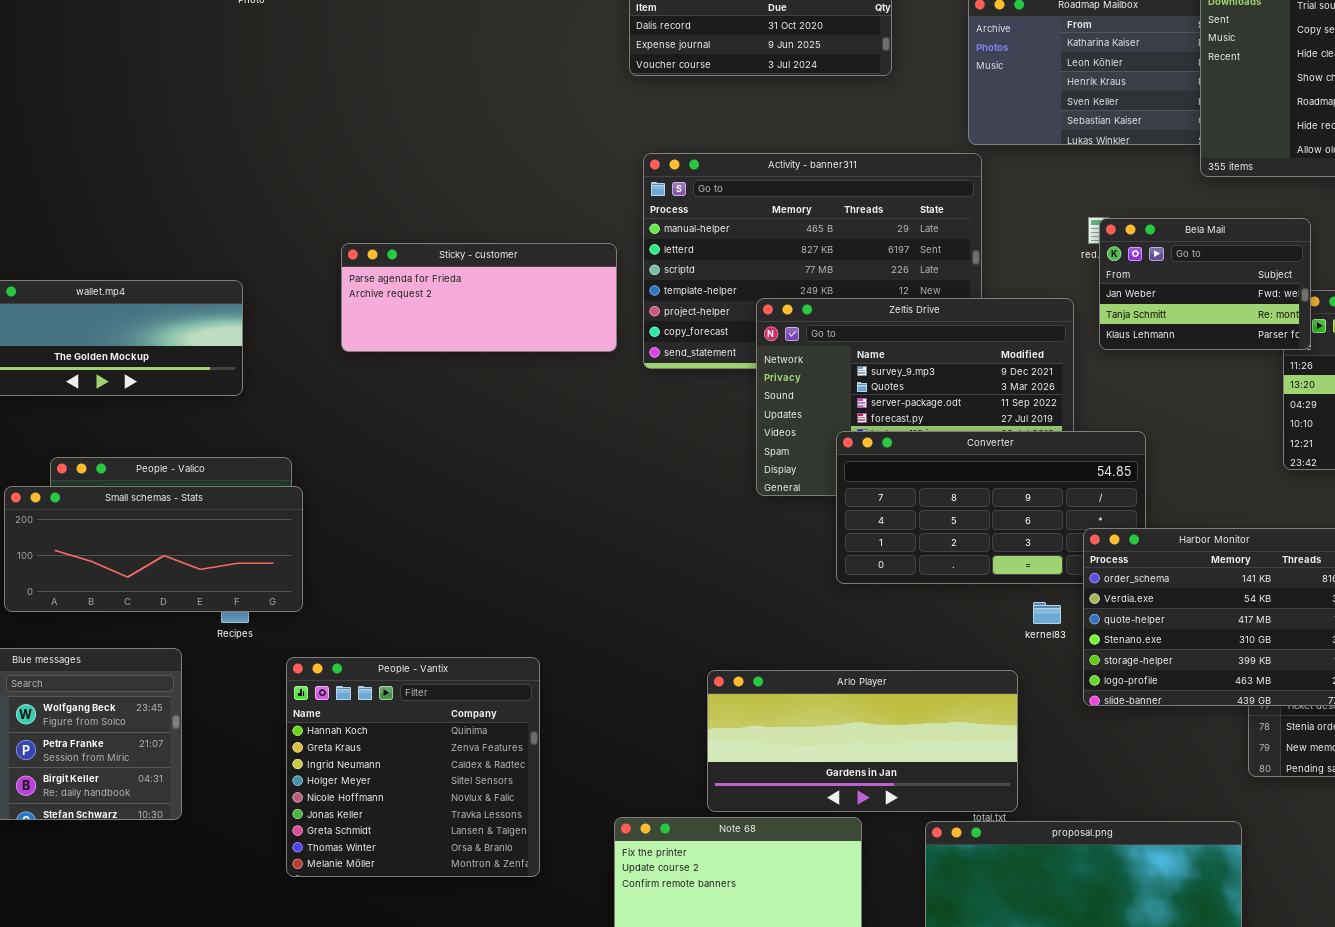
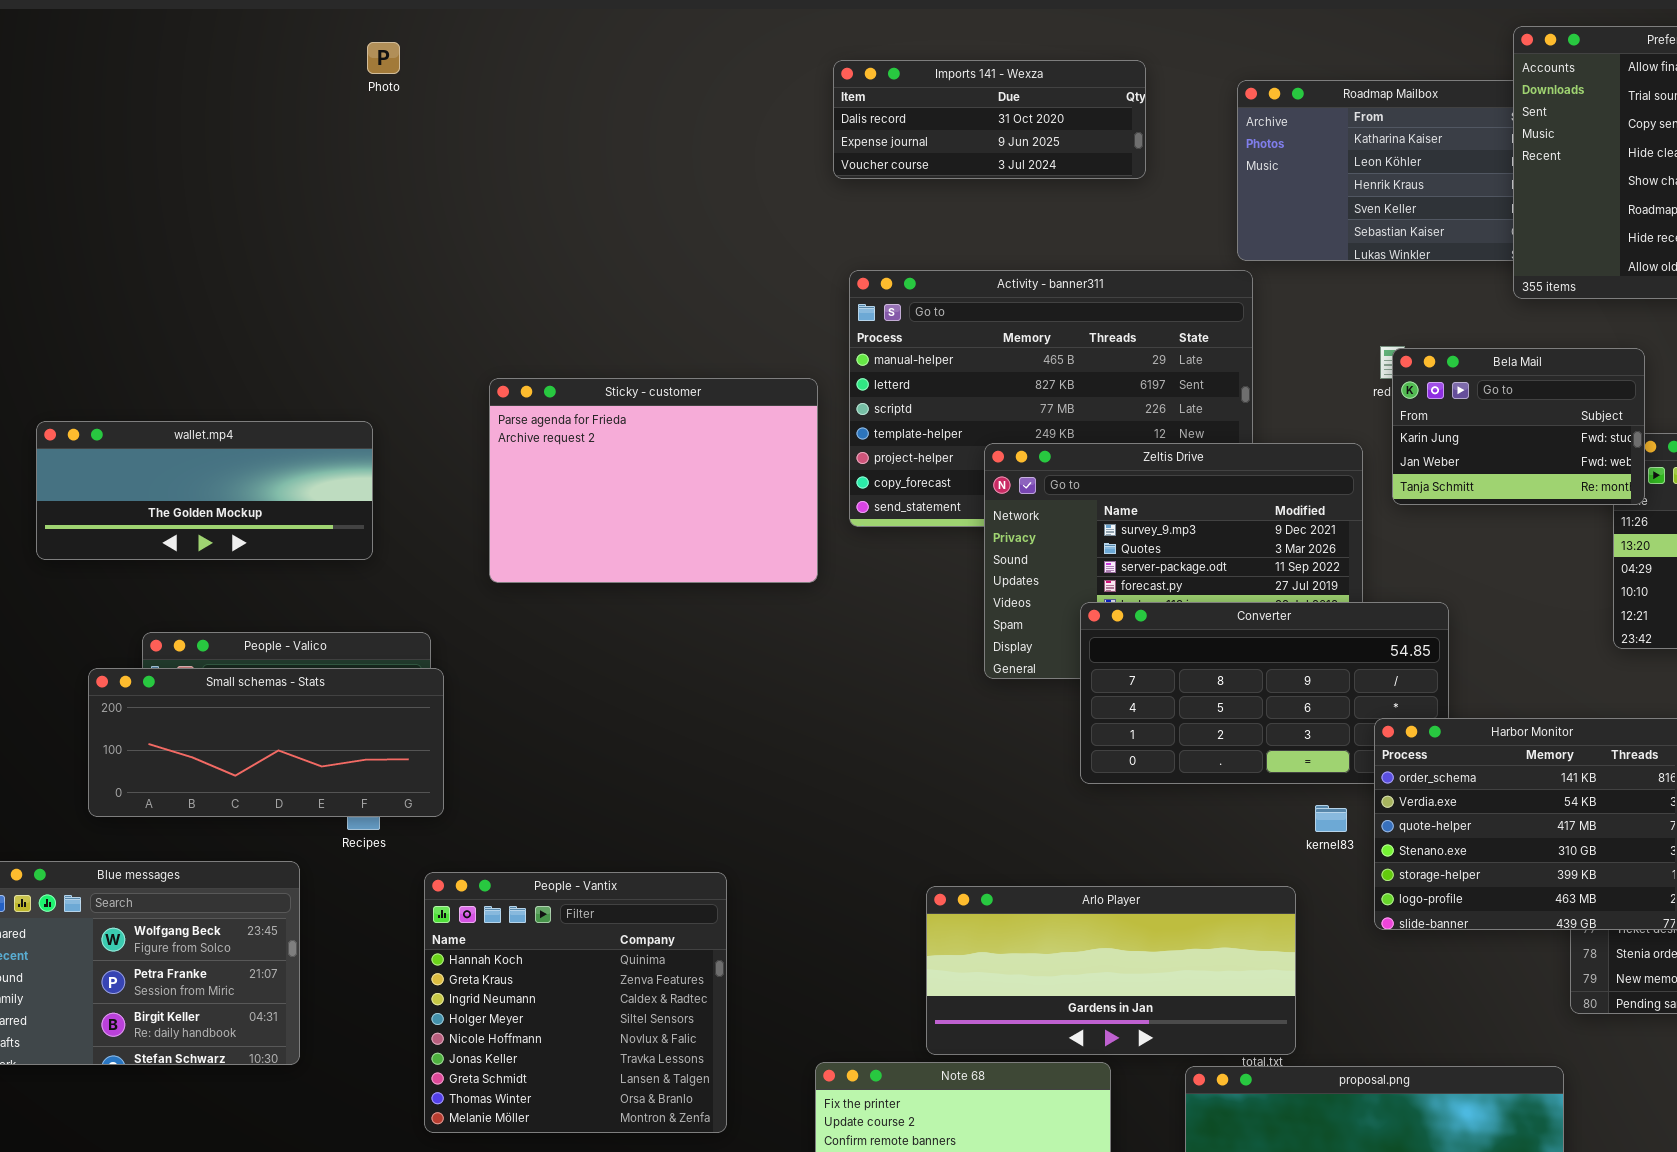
Bela Mail: [1099,218,1311,350] -> [1392,348,1645,505], scrolled up 1 row
Sticky - customer: [341,243,617,352] -> [489,378,818,583], resized

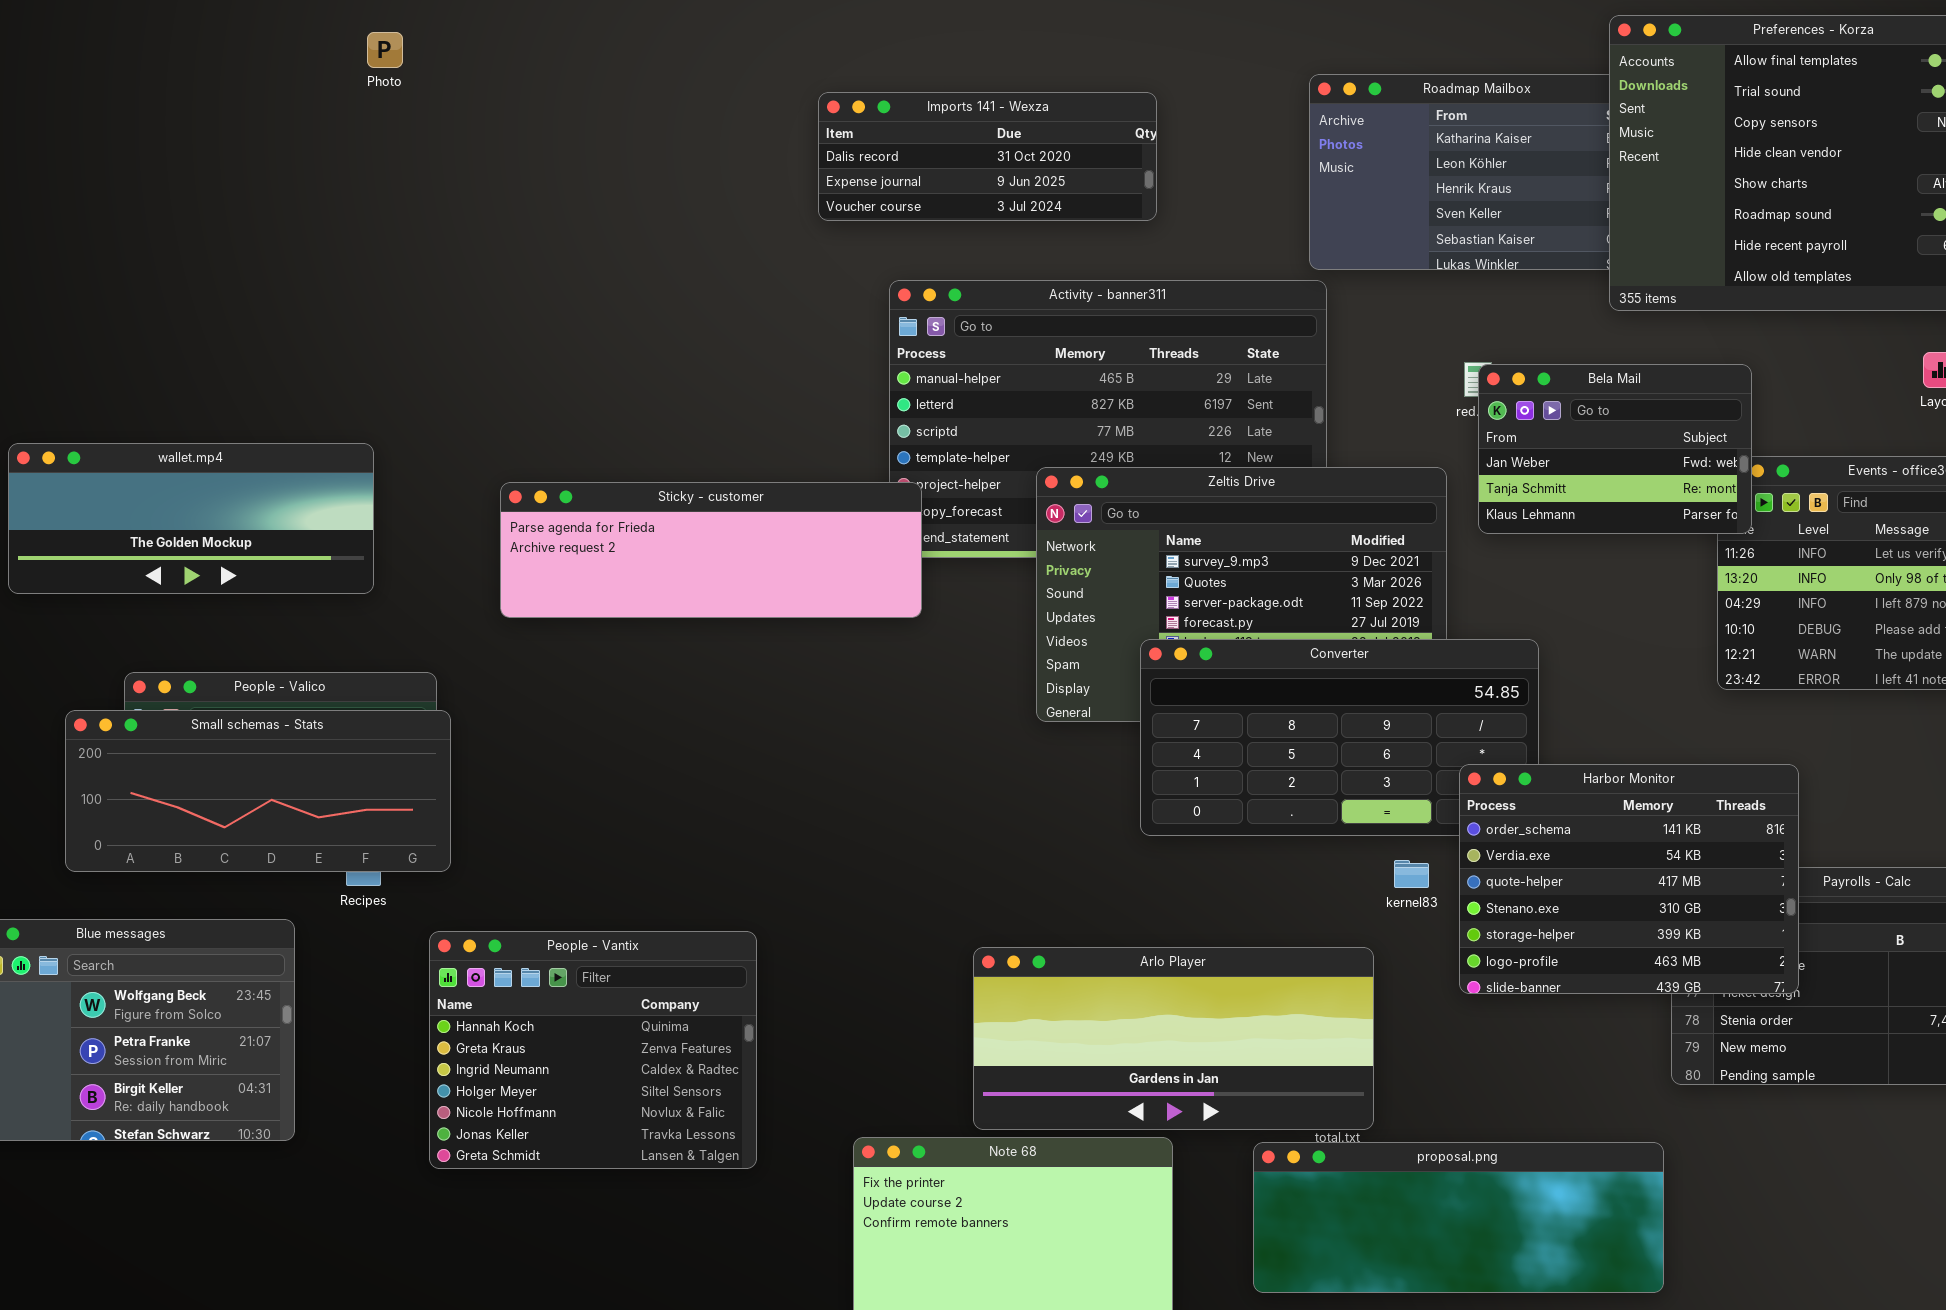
Imports 141 - Wexza: [833,60,1146,179] -> [818,92,1157,221], moved
Bela Mail: [1392,348,1645,505] -> [1478,364,1752,534], scrolled down 1 row
Sticky - customer: [489,378,818,583] -> [500,482,922,618], resized
People - Vantix: [424,872,727,1133] -> [429,931,757,1169], resized

